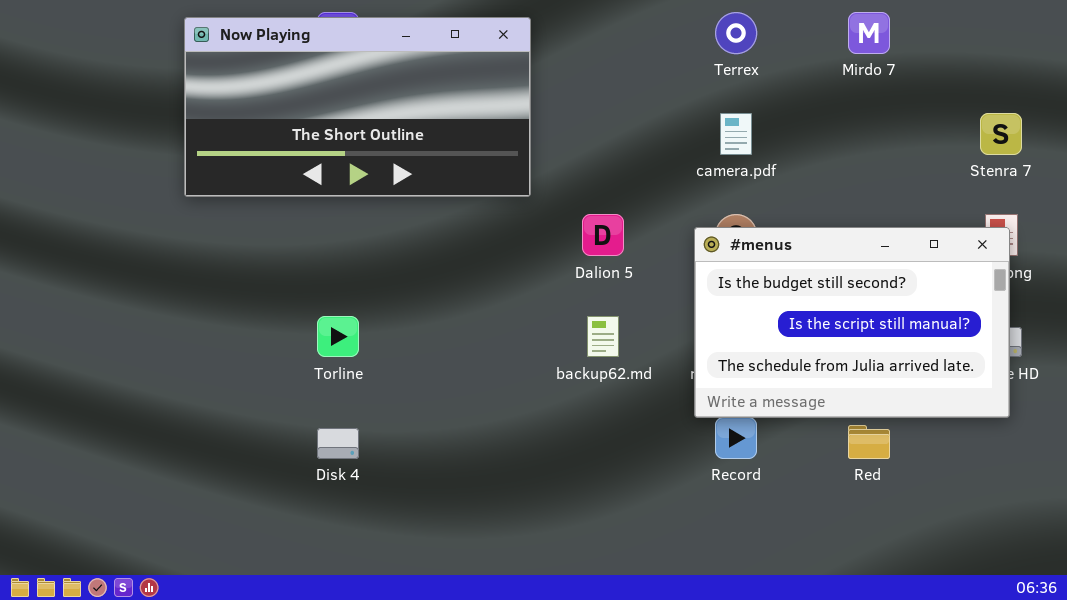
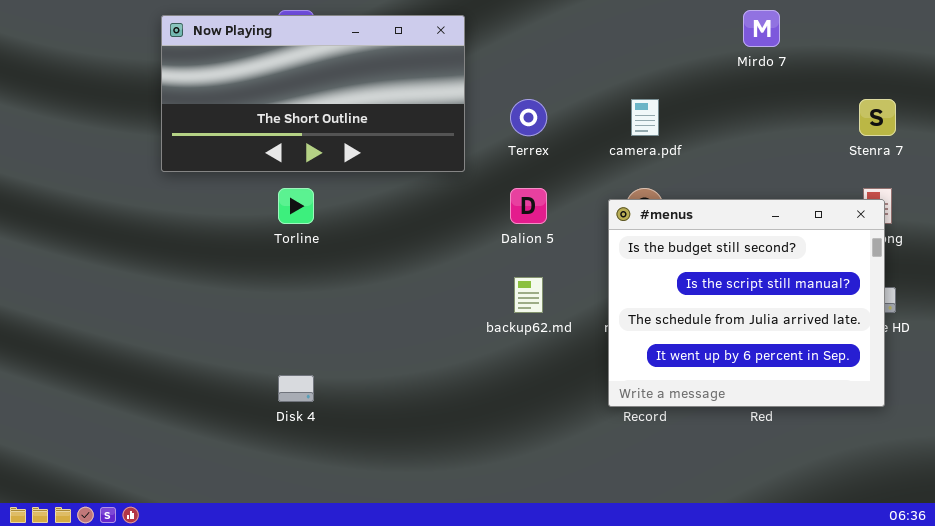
Terrex: [715,12,757,54] -> [510,99,547,136], moved
#menus: [694,227,1010,418] -> [608,199,885,407], resized
Torline: [317,316,359,357] -> [278,188,314,224], moved

